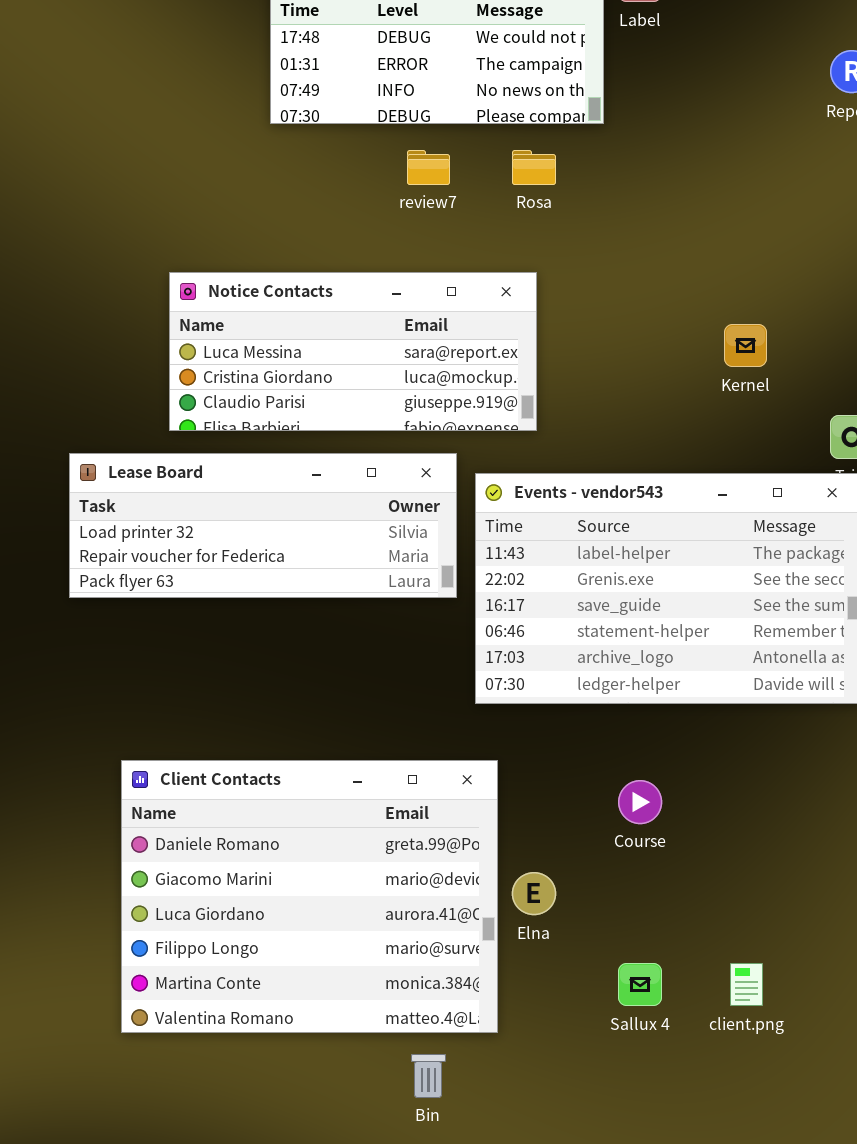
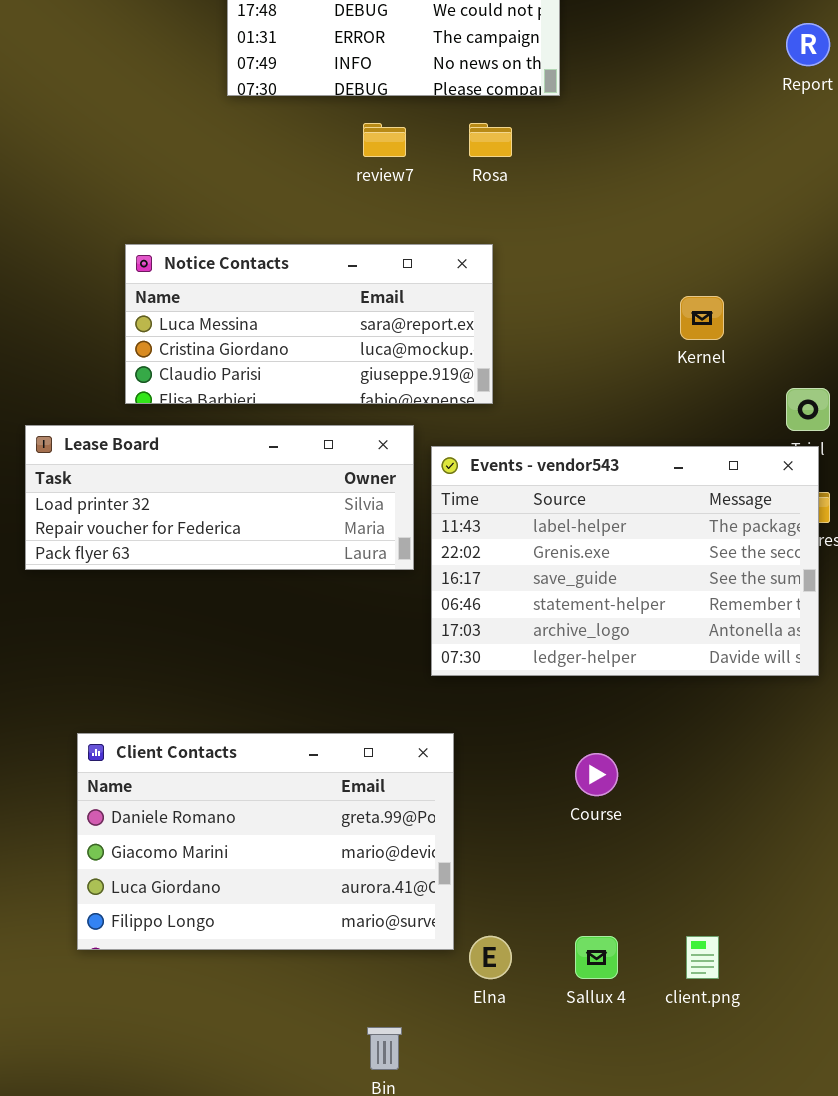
Client Contacts: [121,760,498,1033] -> [77,733,454,950], resized
Elna: [512,872,556,915] -> [469,936,512,979], moved

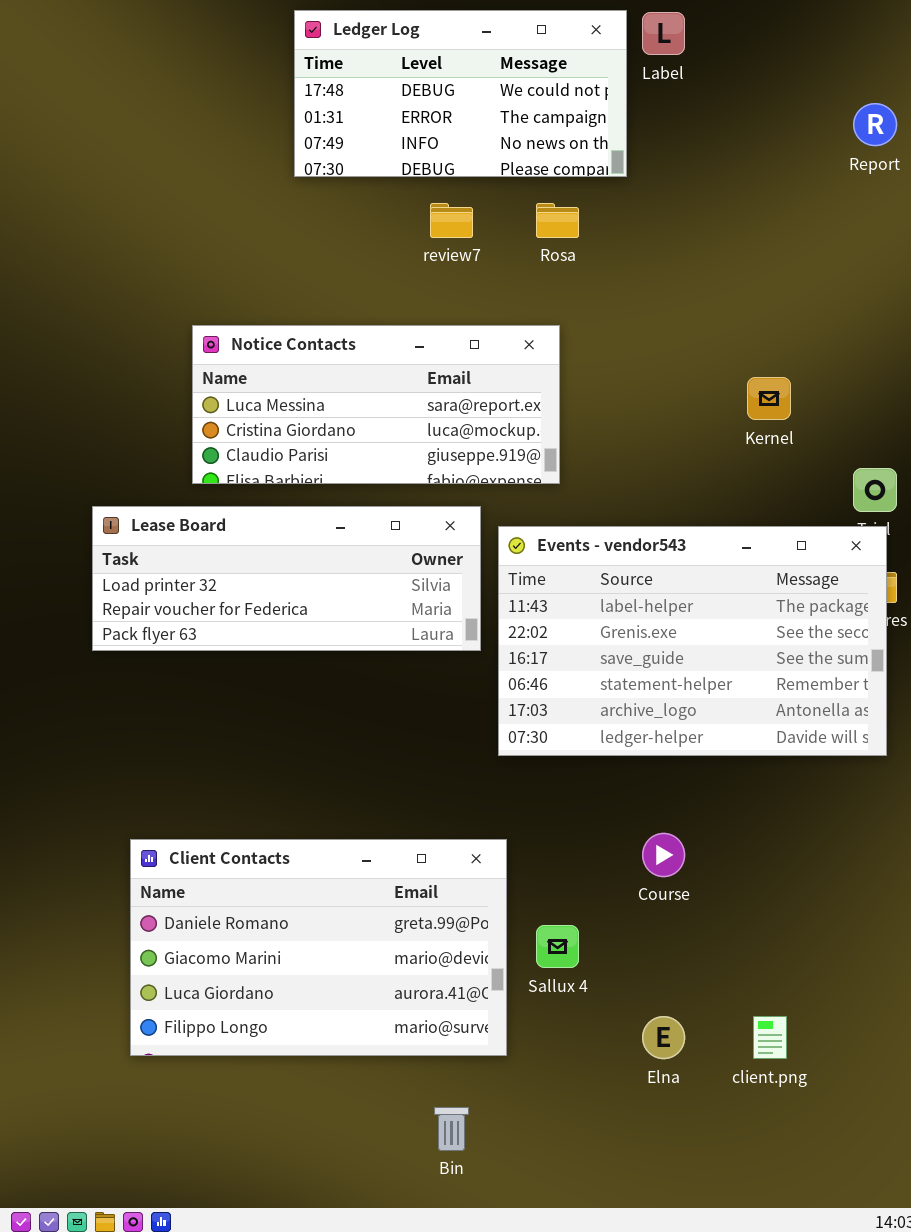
Client Contacts: [77,733,454,950] -> [130,839,507,1056], moved
Elna: [469,936,512,979] -> [642,1016,685,1059], moved
Sallux 4: [575,936,618,979] -> [536,925,579,968], moved

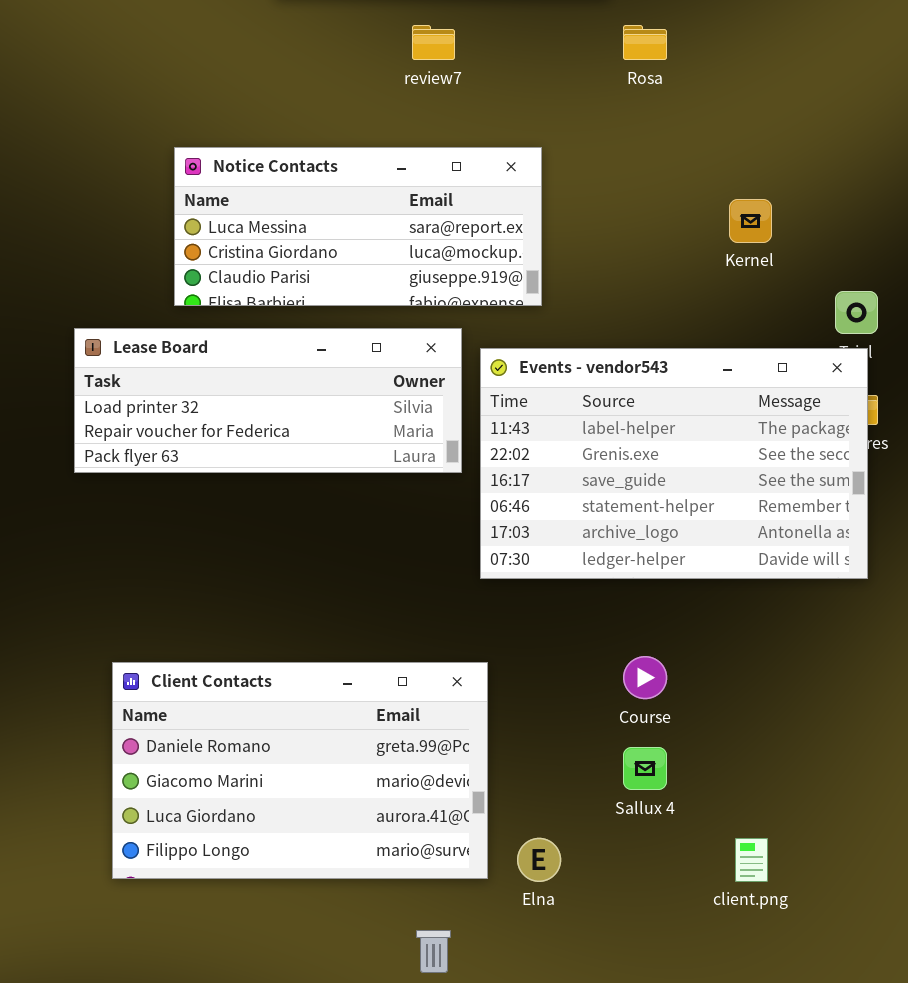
Rosa: [536,203,579,238] -> [623,25,667,60], moved
Sallux 4: [536,925,579,968] -> [623,747,667,790], moved
Elna: [642,1016,685,1059] -> [517,838,561,882], moved

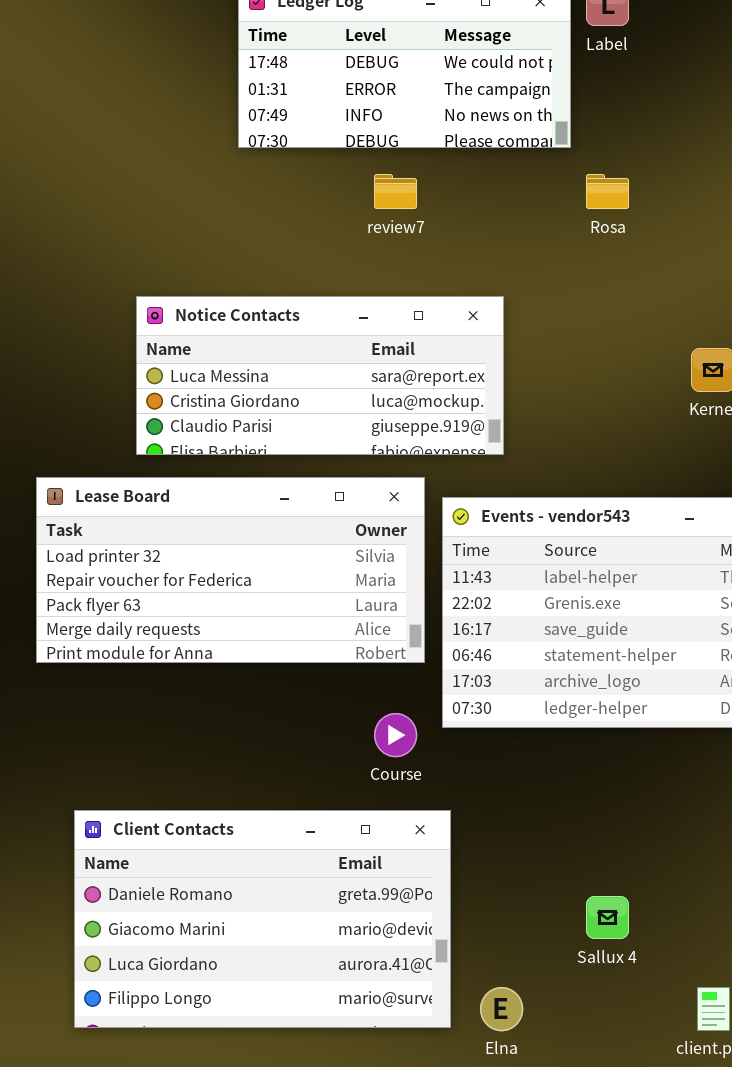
Lease Board: [74,328,462,473] -> [36,477,425,663], resized
Course: [623,656,667,699] -> [374,713,417,757], moved

